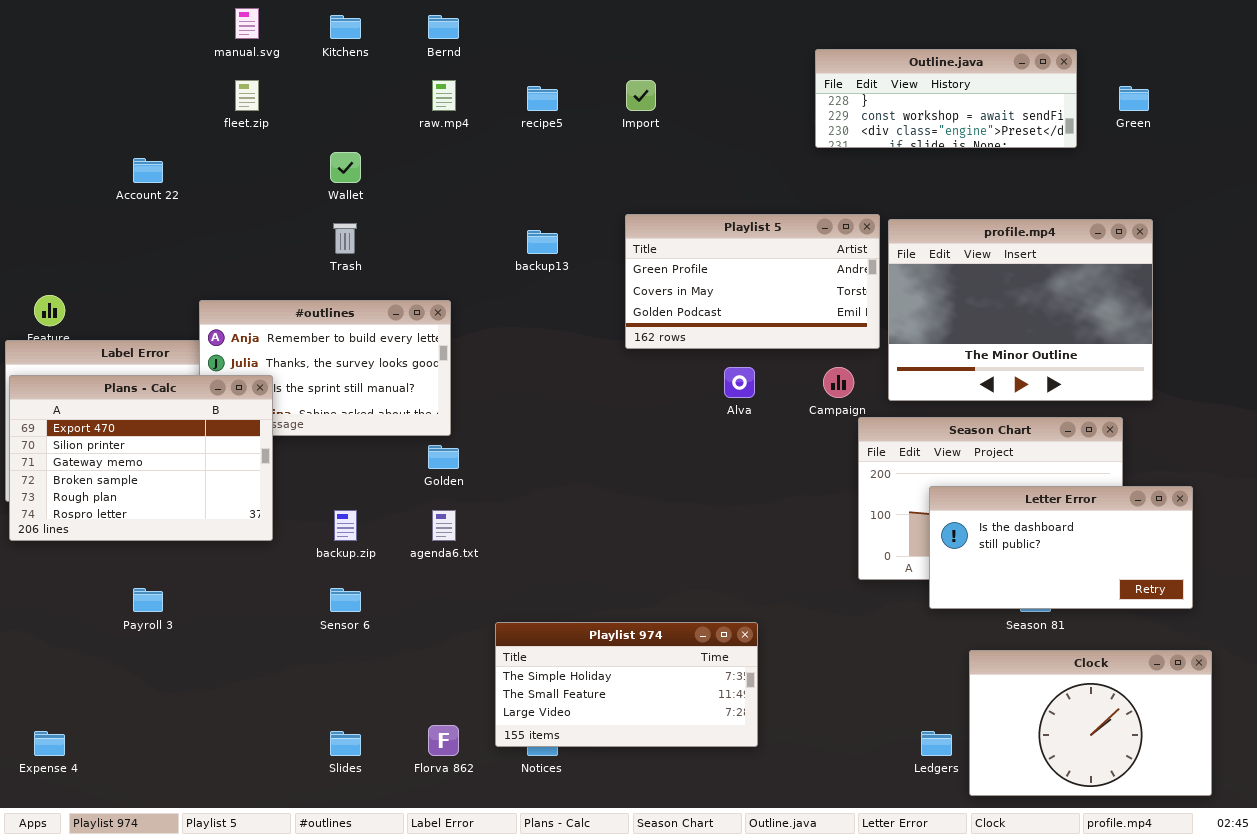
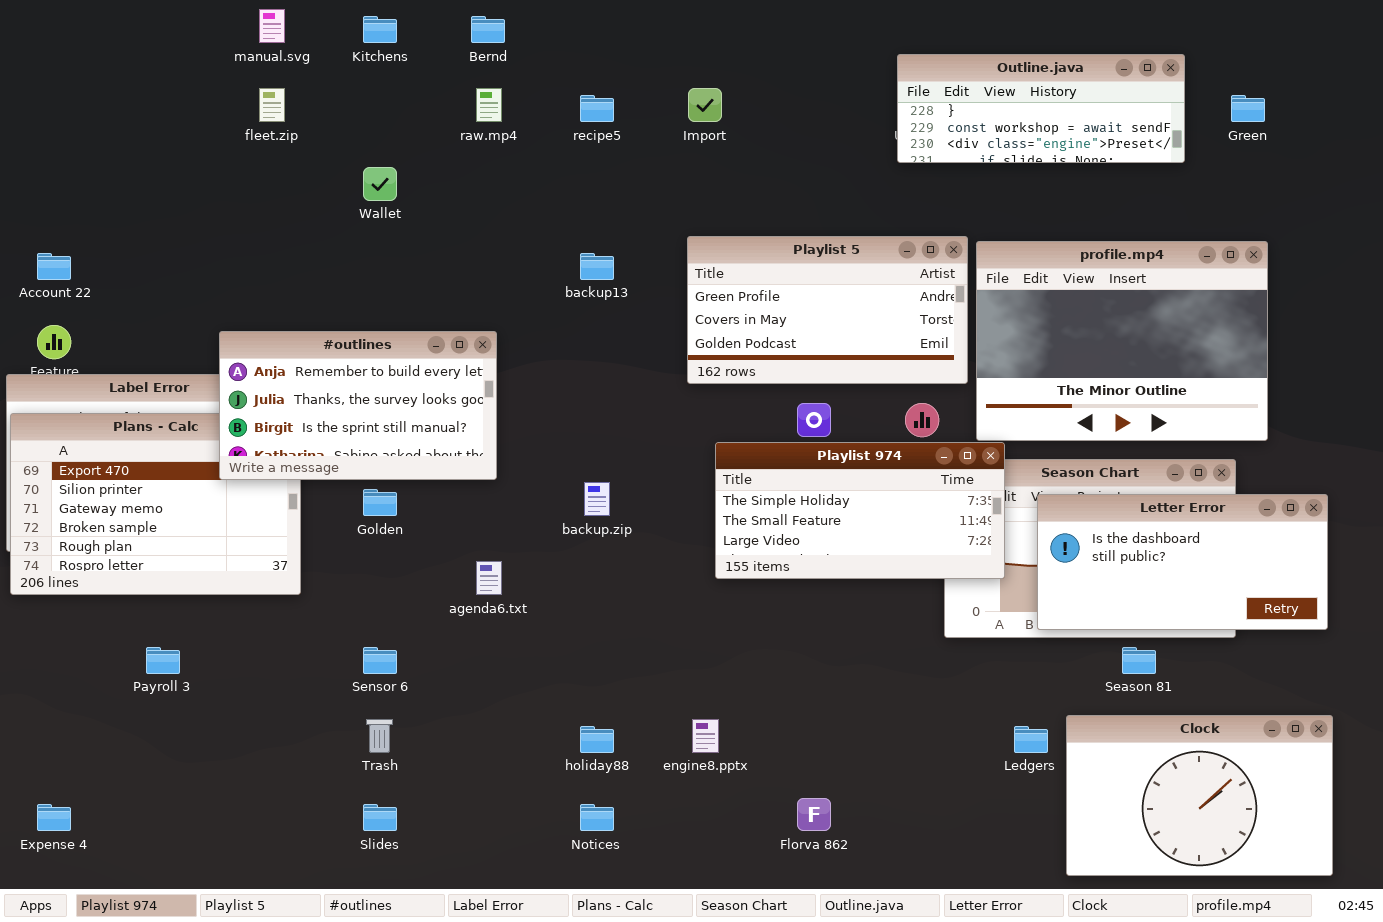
Account 22: [133,158,163,183] -> [37,253,71,280], moved
Trash: [333,223,357,254] -> [366,719,393,753], moved
#outlines: [199,300,451,436] -> [219,331,497,480], raised
Golden: [428,445,459,469] -> [363,489,397,516], moved
Letter Error: [929,486,1193,609] -> [1037,494,1328,630], moved
backup.zip: [334,510,357,541] -> [584,482,610,516], moved
Playlist 974: [495,622,758,747] -> [715,442,1005,579], moved
Florva 862: [428,725,459,756] -> [797,798,831,831], moved
Ledgers: [921,731,952,756] -> [1014,726,1048,753], moved

